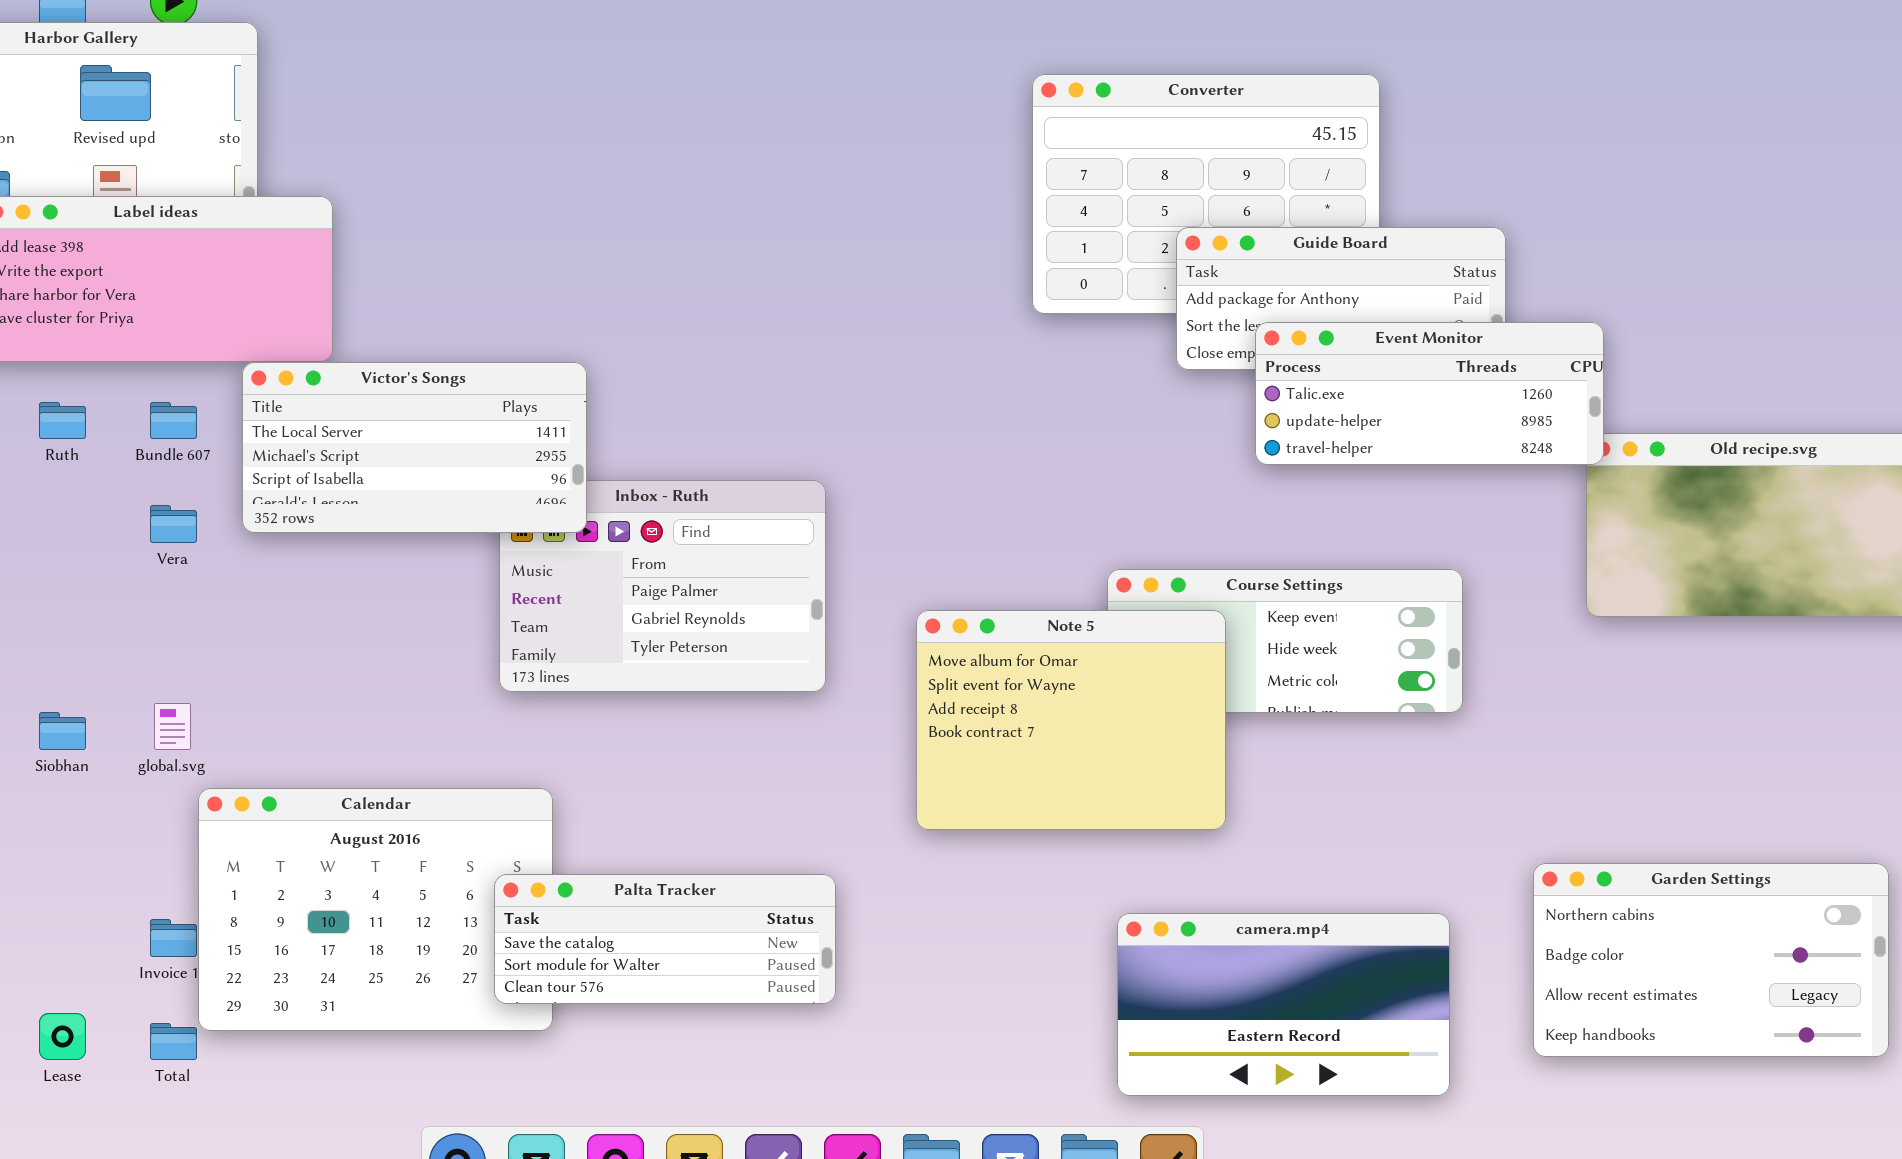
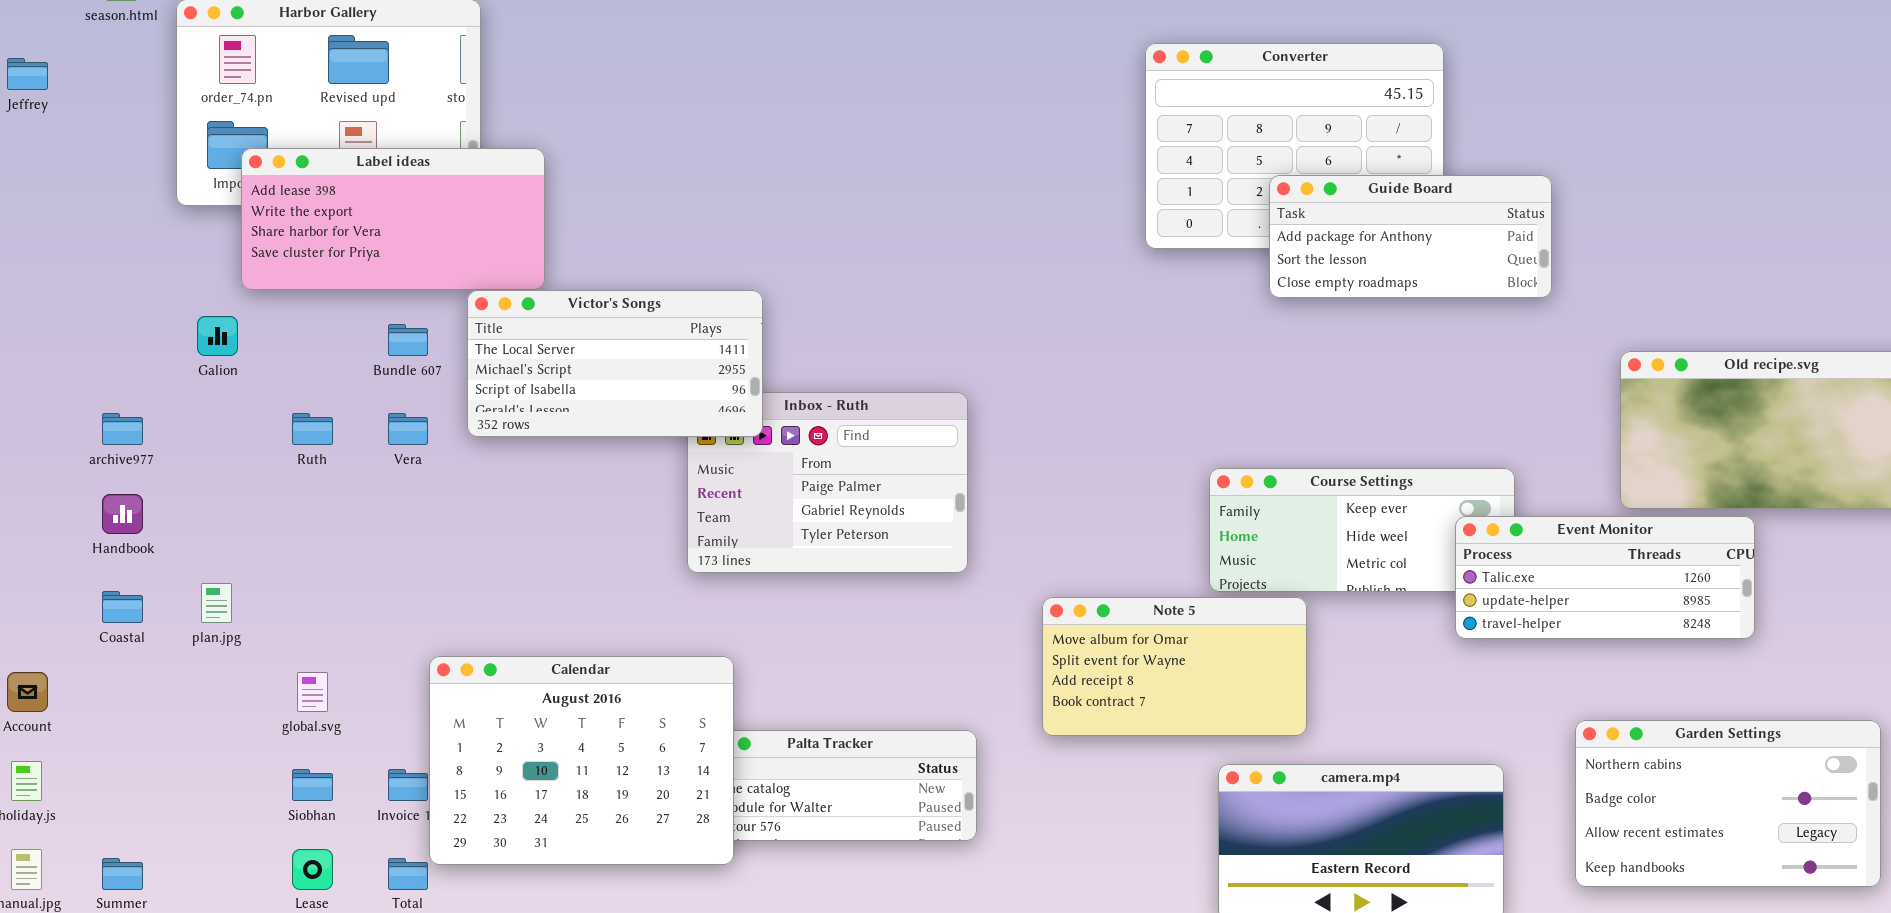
Event Monitor: [1255,322,1604,465] -> [1455,516,1755,639], moved
Ruth: [39,402,86,439] -> [292,413,333,445], moved
Note 5: [916,610,1226,830] -> [1042,597,1307,736], moved, resized
global.svg: [154,703,191,750] -> [297,672,328,712], moved
Siobhan: [39,712,86,750] -> [292,769,333,801], moved
Calendar: [198,788,553,1031] -> [429,656,734,865], raised

